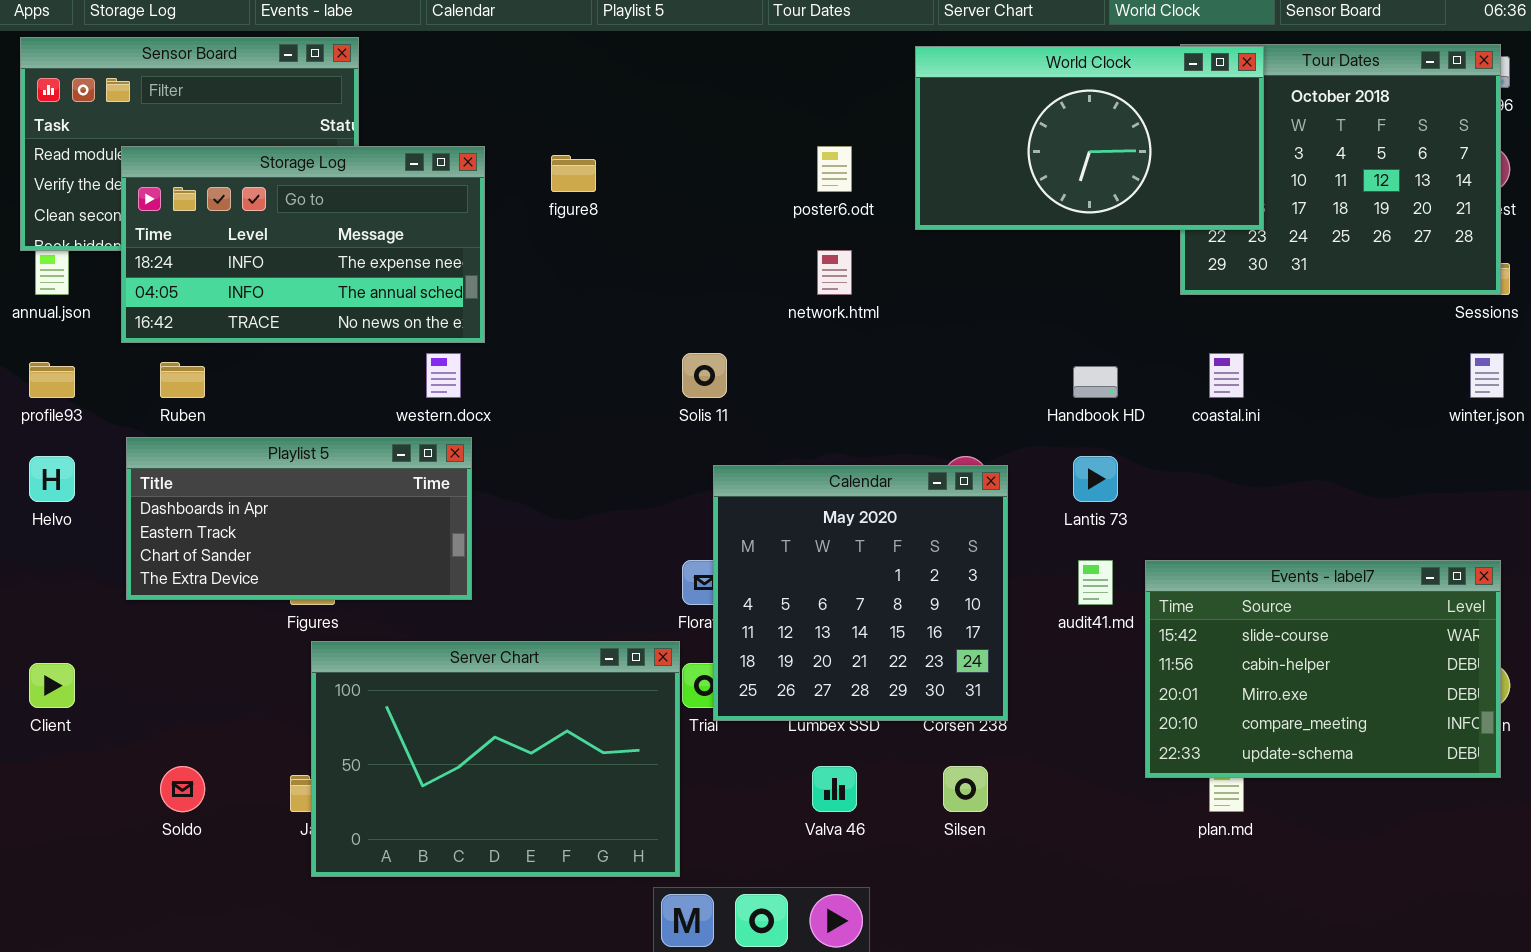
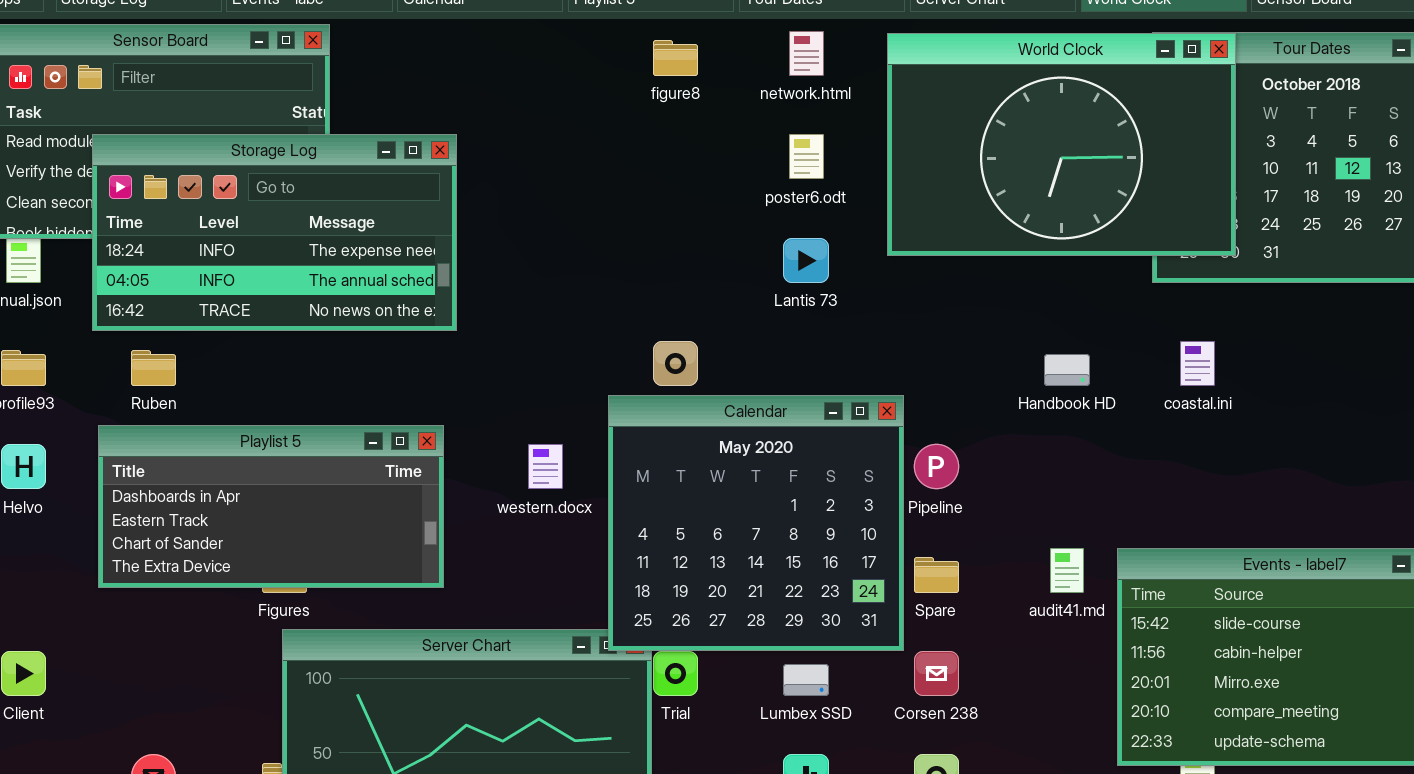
World Clock: [915,46,1264,230] -> [887,33,1236,256], resized
figure8: [551,155,596,192] -> [653,40,698,76], moved
network.html: [817,250,852,295] -> [789,31,824,76], moved
western.docx: [426,353,461,398] -> [528,444,563,489], moved
Lantis 73: [1073,456,1118,502] -> [783,238,829,283], moved
Calendar: [713,465,1008,721] -> [608,395,904,651], moved

